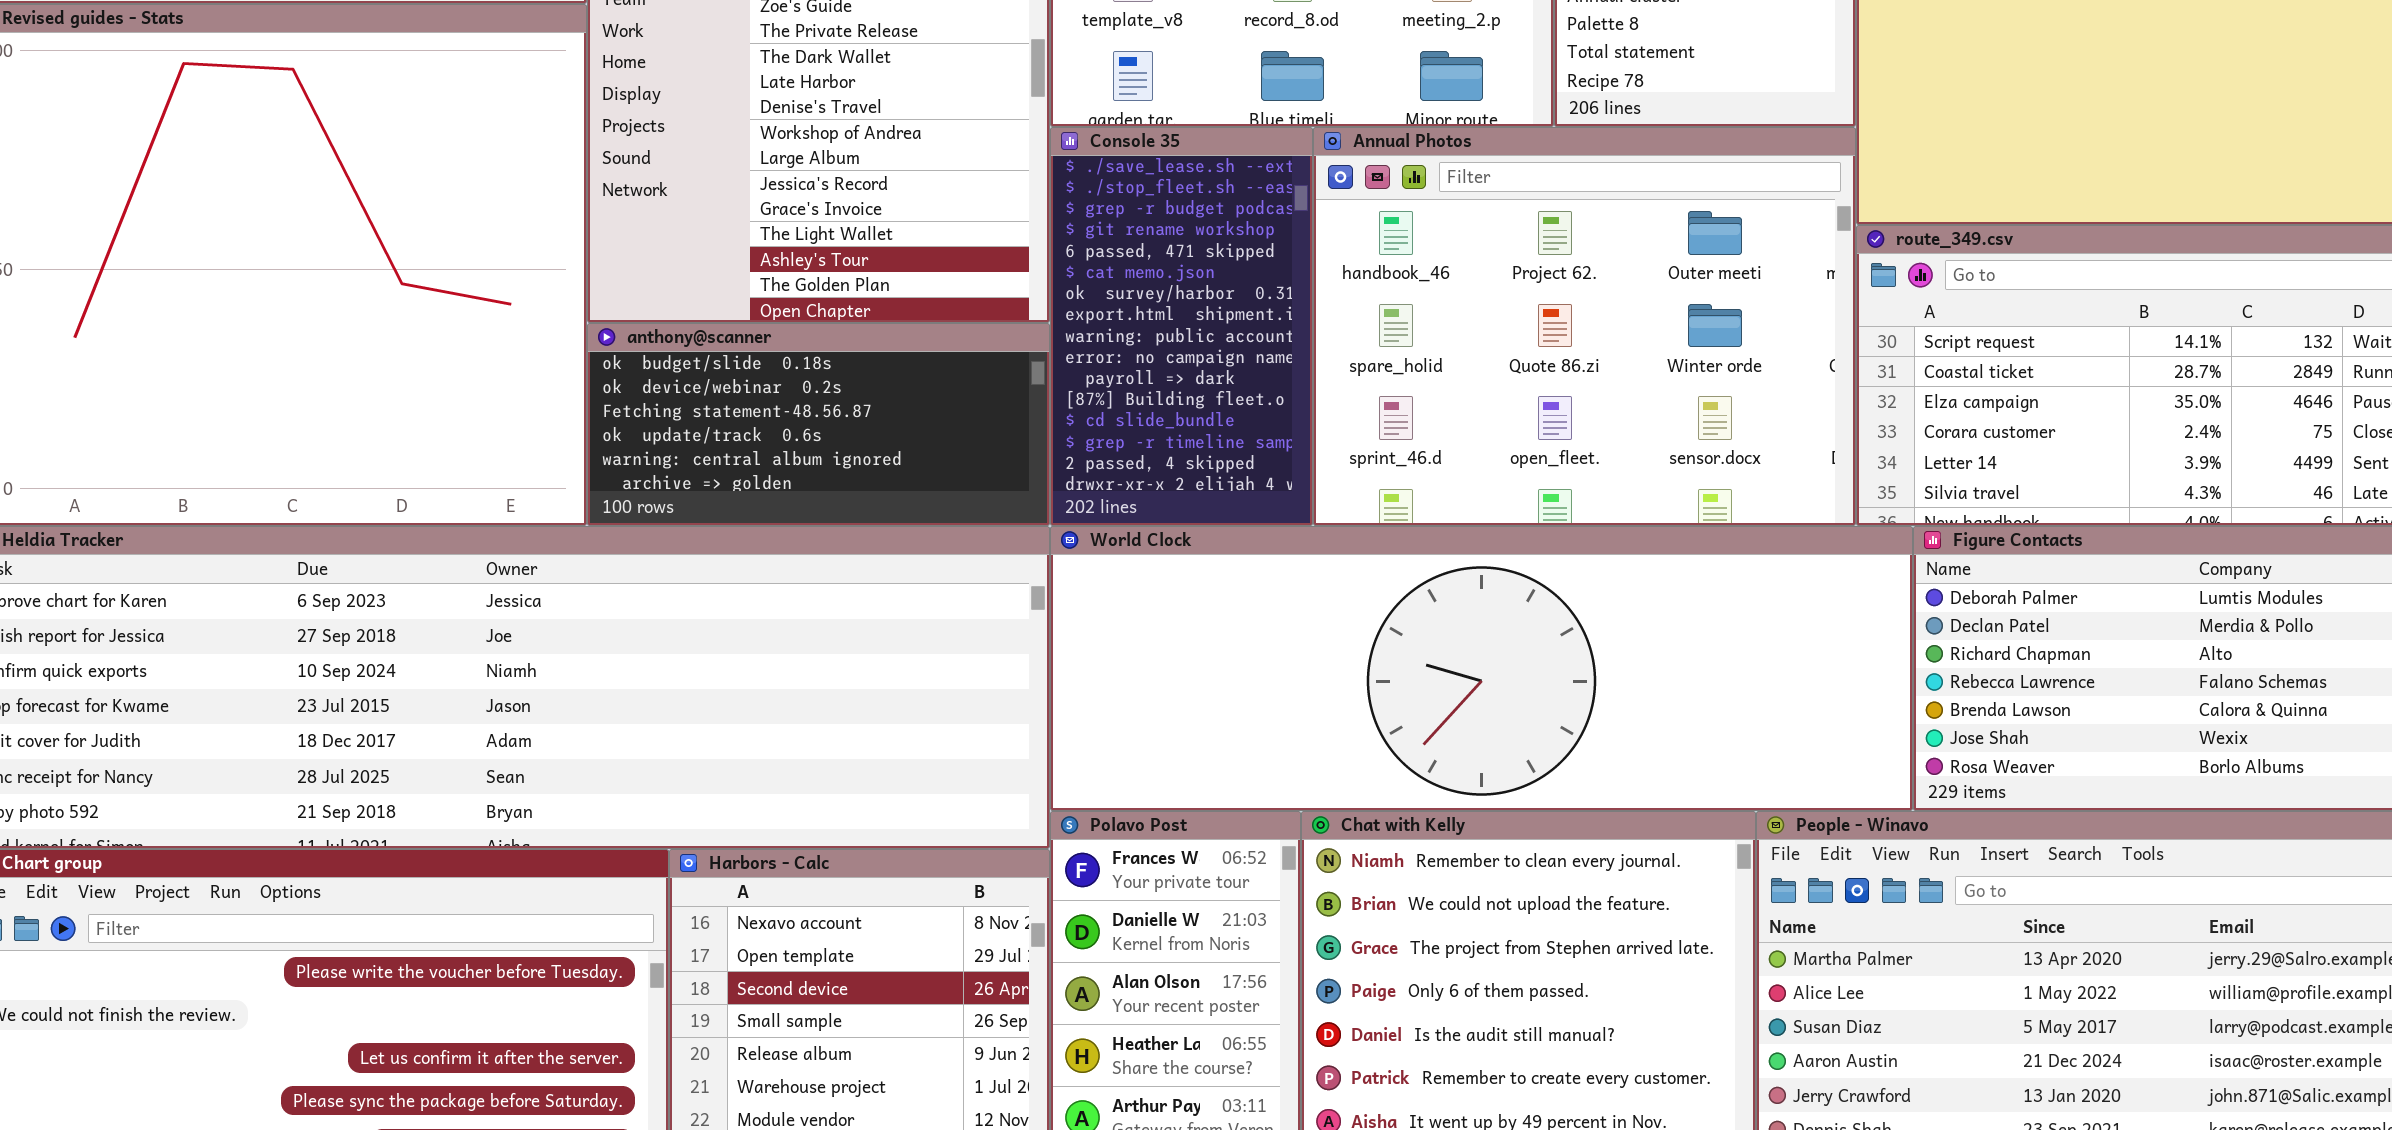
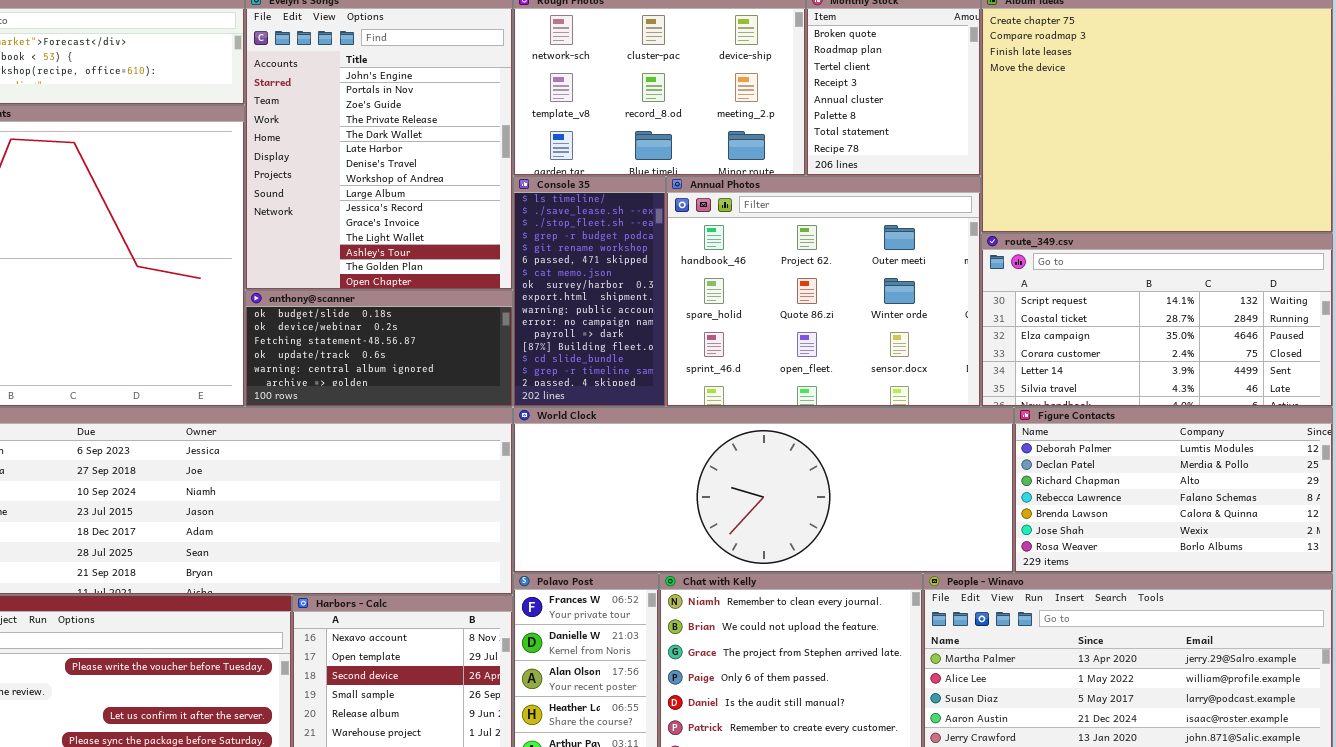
Console 35: [1050,127,1313,526] -> [513,176,666,407], scrolled up 1 row

